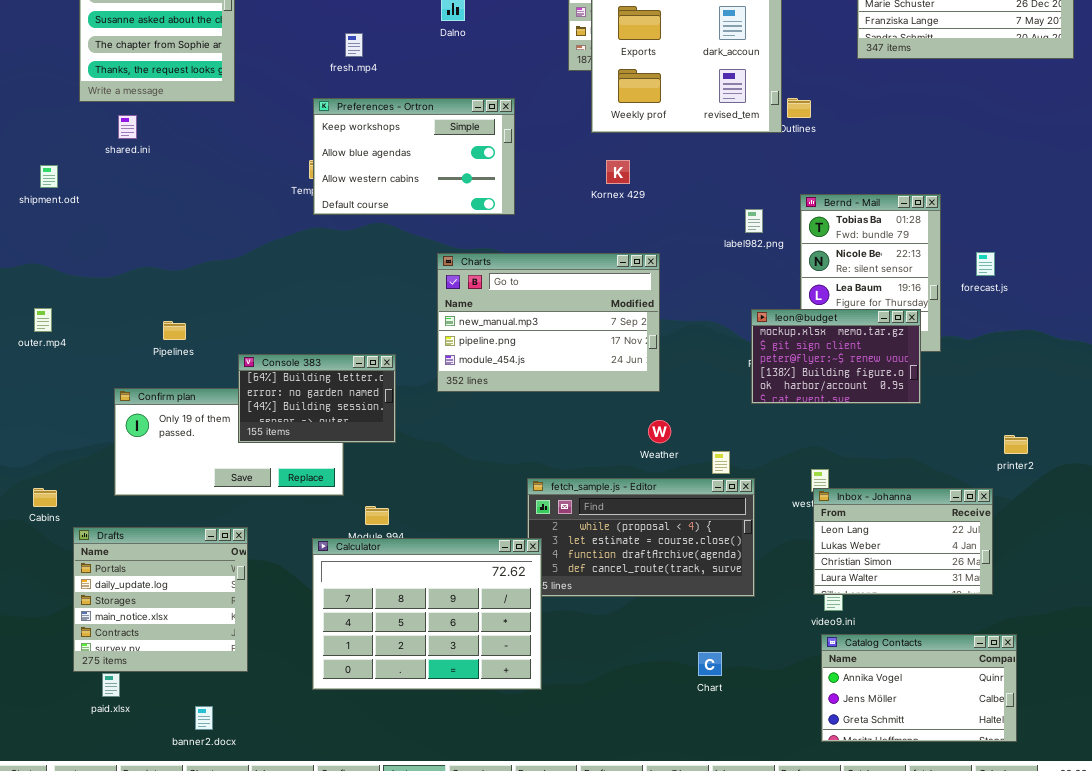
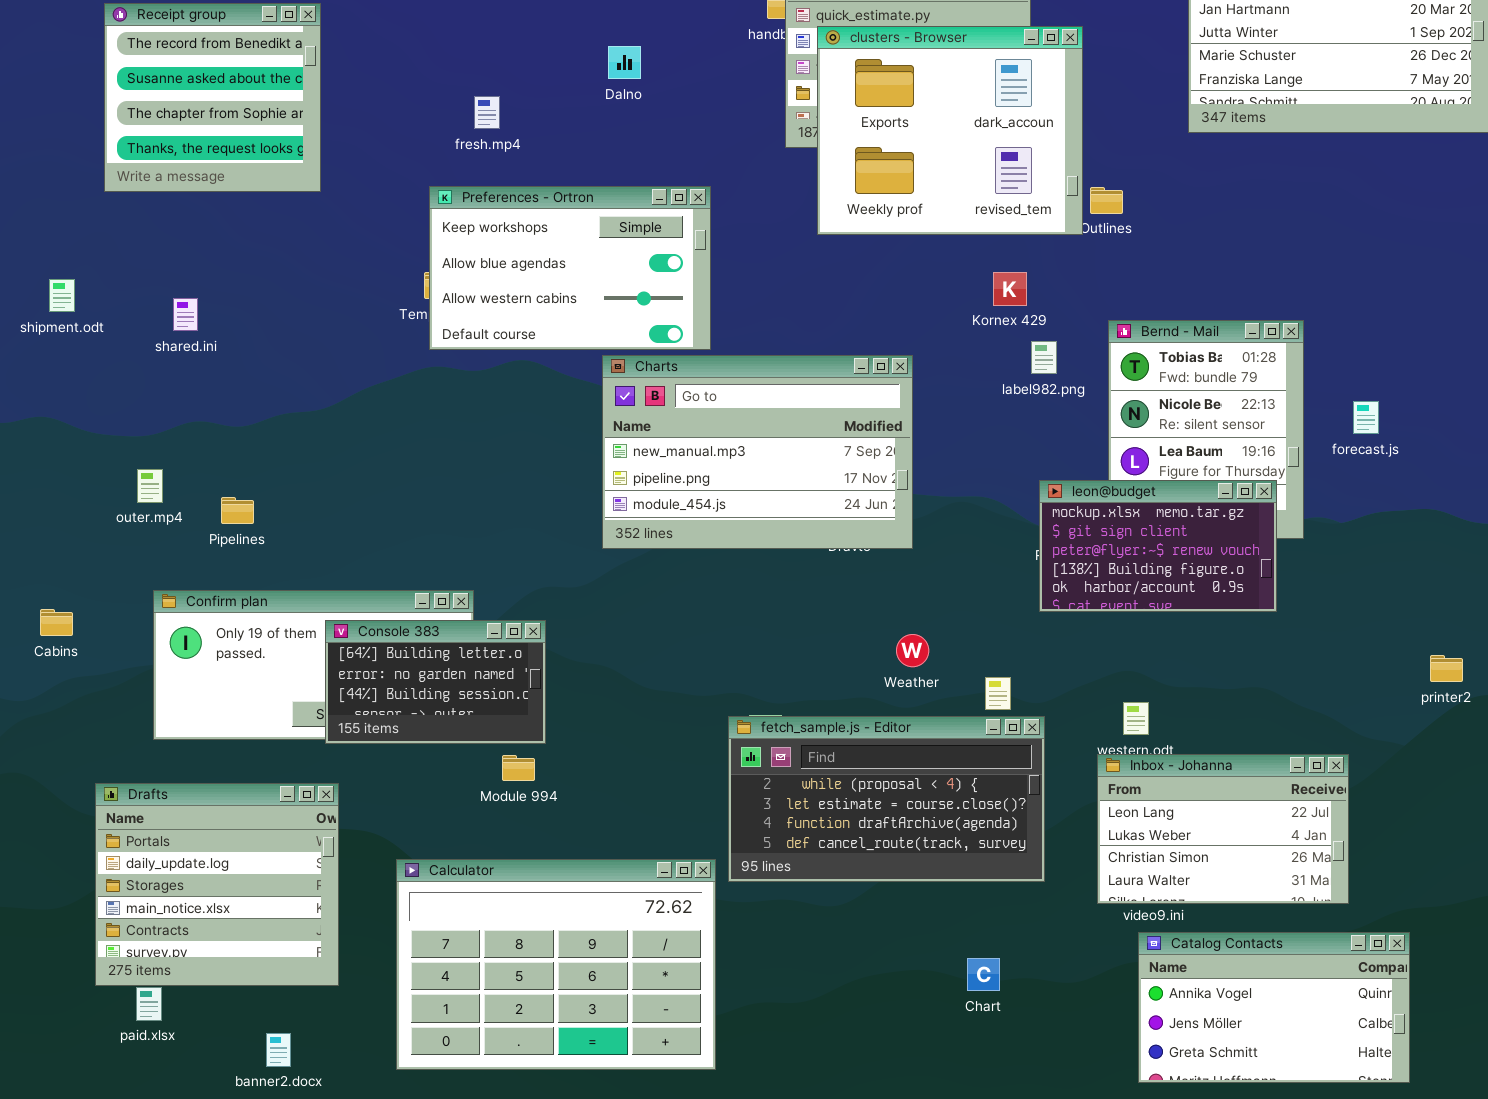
shared.ini: [118,115,137,139] -> [173,298,198,331], moved
Kornex 429: [606,160,630,184] -> [993,272,1027,306], moved
Charts: [437,253,660,392] -> [602,355,913,549], moved
outer.mp4: [34,308,52,332] -> [137,469,163,503], moved
Console 383: [238,354,396,443] -> [325,620,546,744], moved
printer2: [1004,435,1028,454] -> [1430,655,1463,682], moved
Cabins: [33,488,57,507] -> [40,609,73,636], moved
Inbox - Johanna: [813,488,993,595] -> [1097,754,1349,904], moved
Calculator: [312,538,542,690] -> [396,859,716,1070], moved

